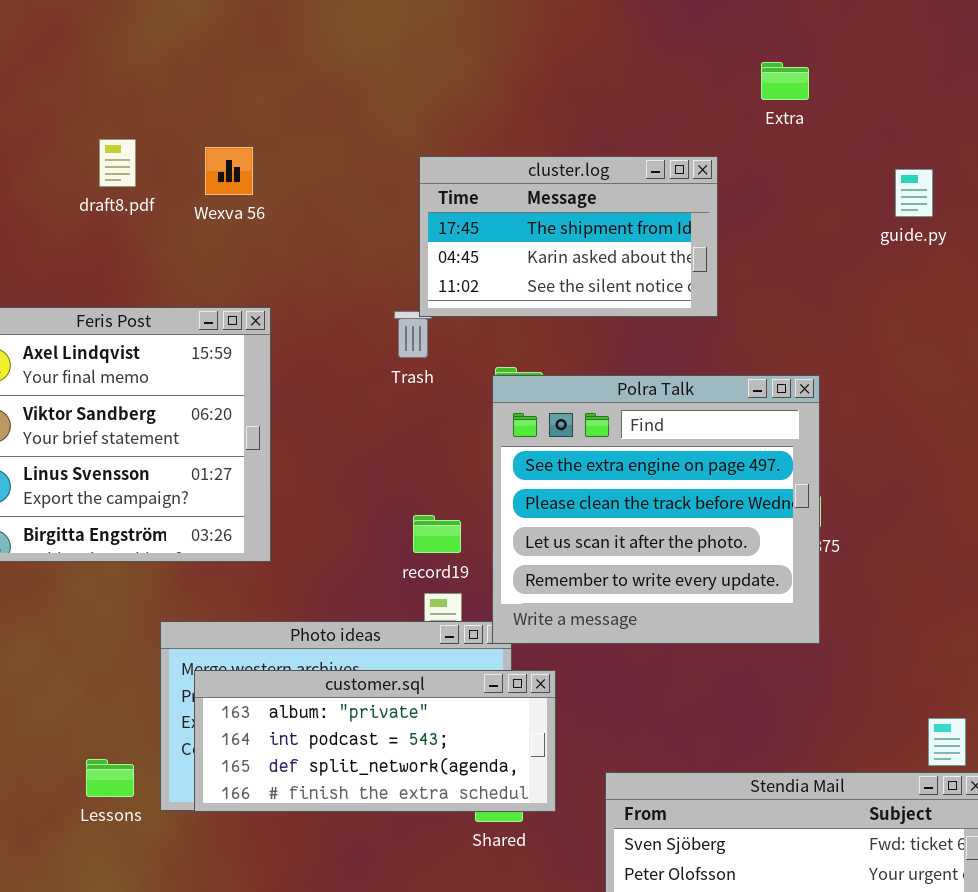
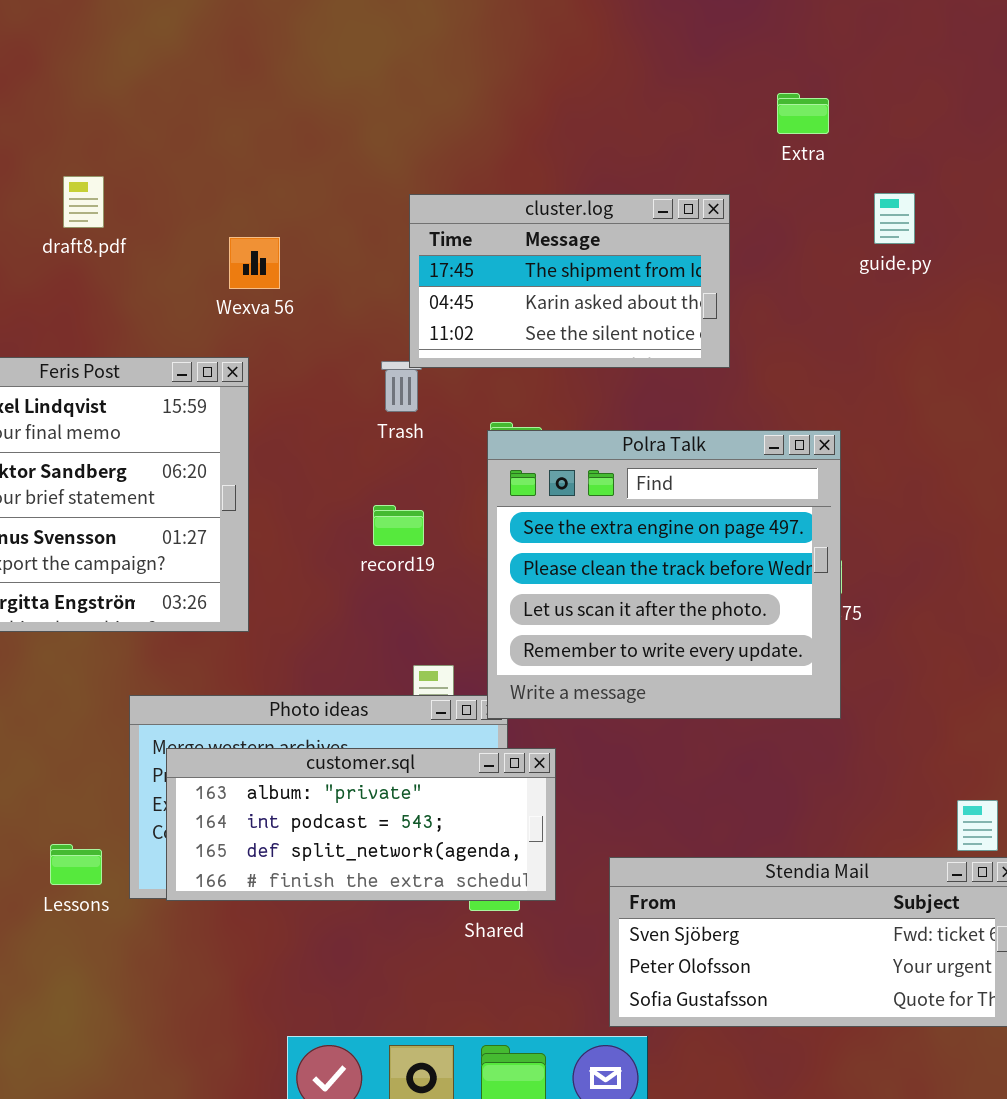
Wexva 56: [205,147,253,195] -> [229,237,280,289], moved
guide.py: [895,169,933,217] -> [874,193,915,244], moved
record19: [413,515,461,553] -> [373,505,424,546], moved

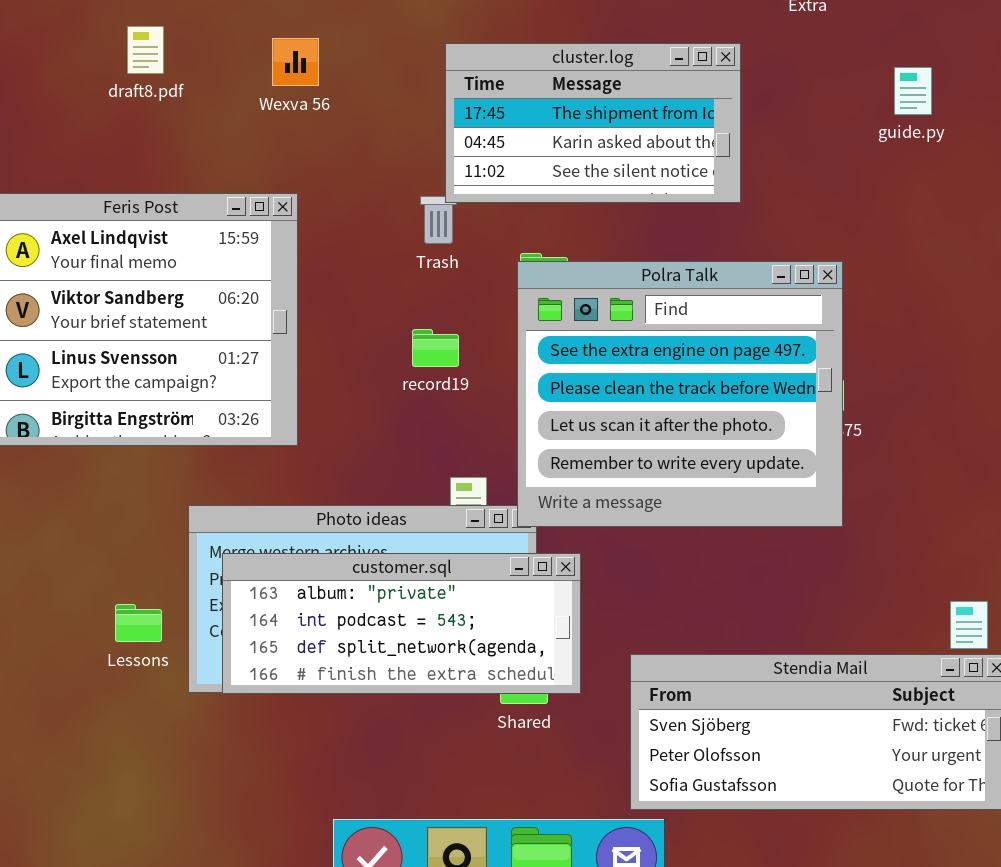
guide.py: [874,193,915,244] -> [894,67,932,115], moved
Wexva 56: [229,237,280,289] -> [272,38,319,86], moved
Lessons: [50,844,102,885] -> [115,604,162,642], moved

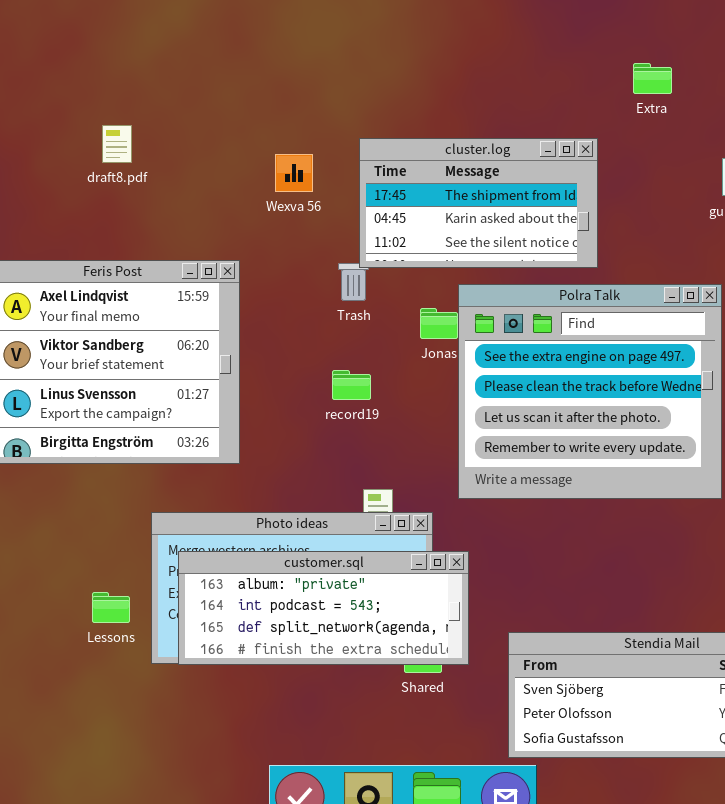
Wexva 56: [272,38,319,86] -> [275,154,313,192], moved
Polra Talk: [517,261,843,527] -> [458,284,722,499], moved

